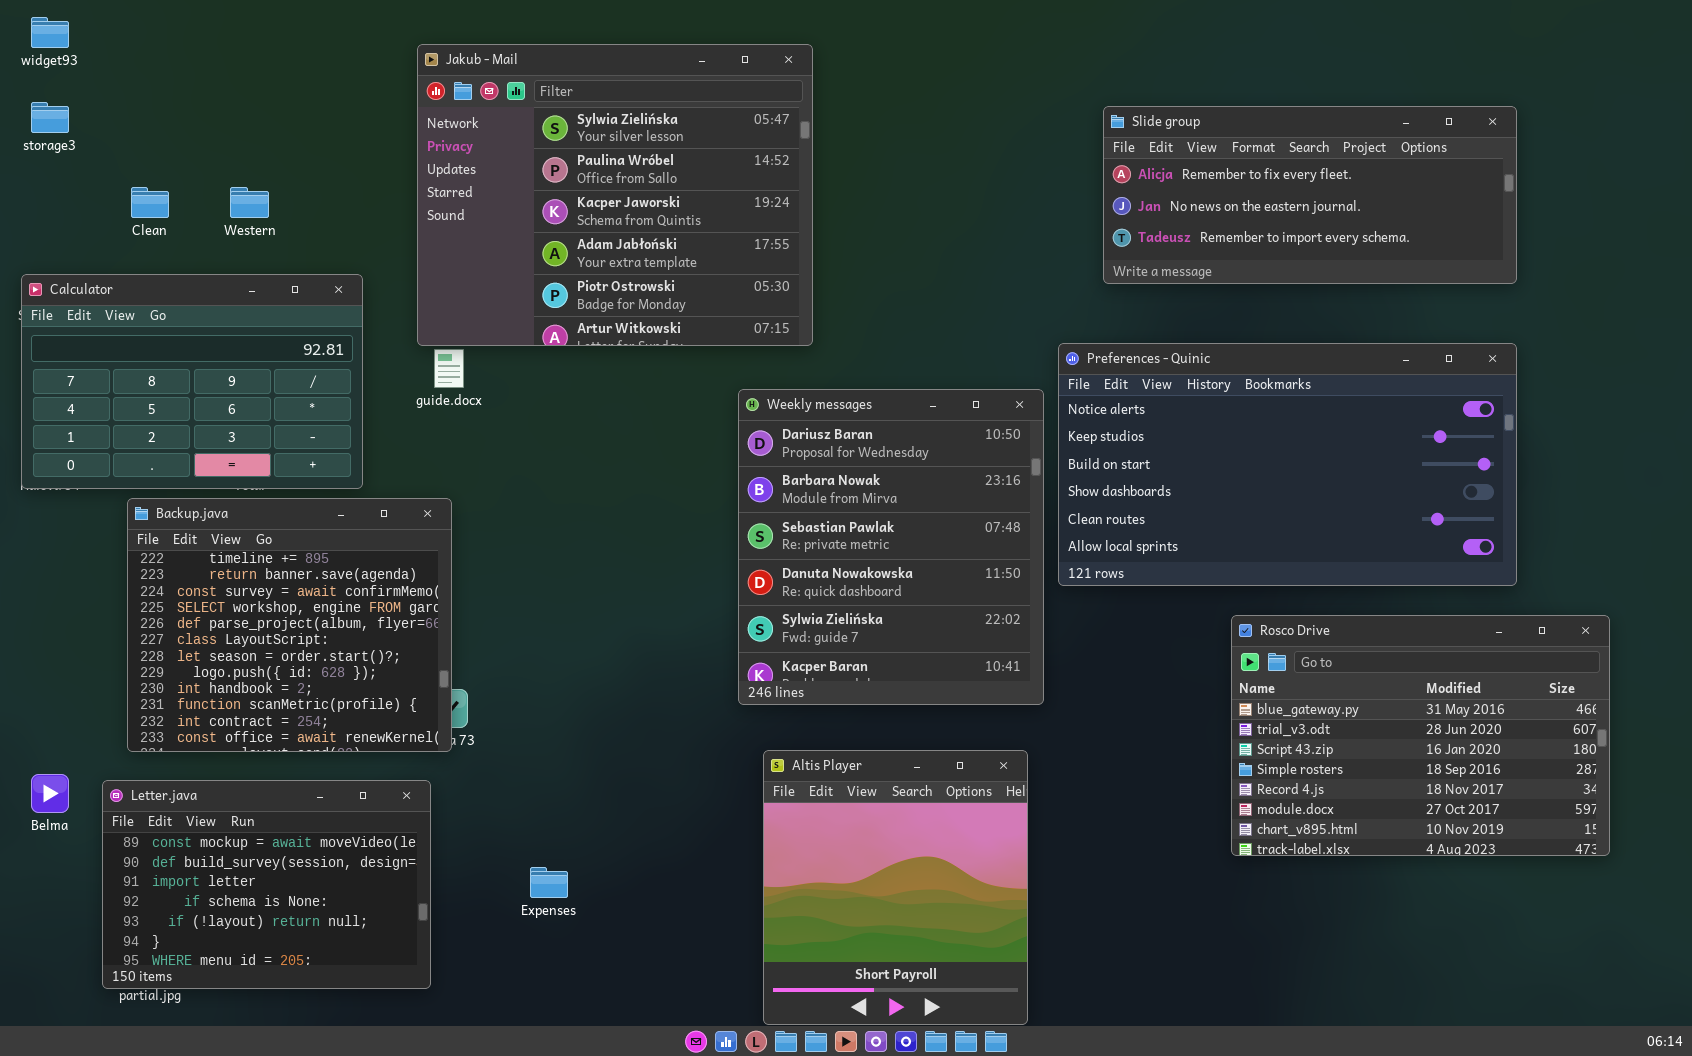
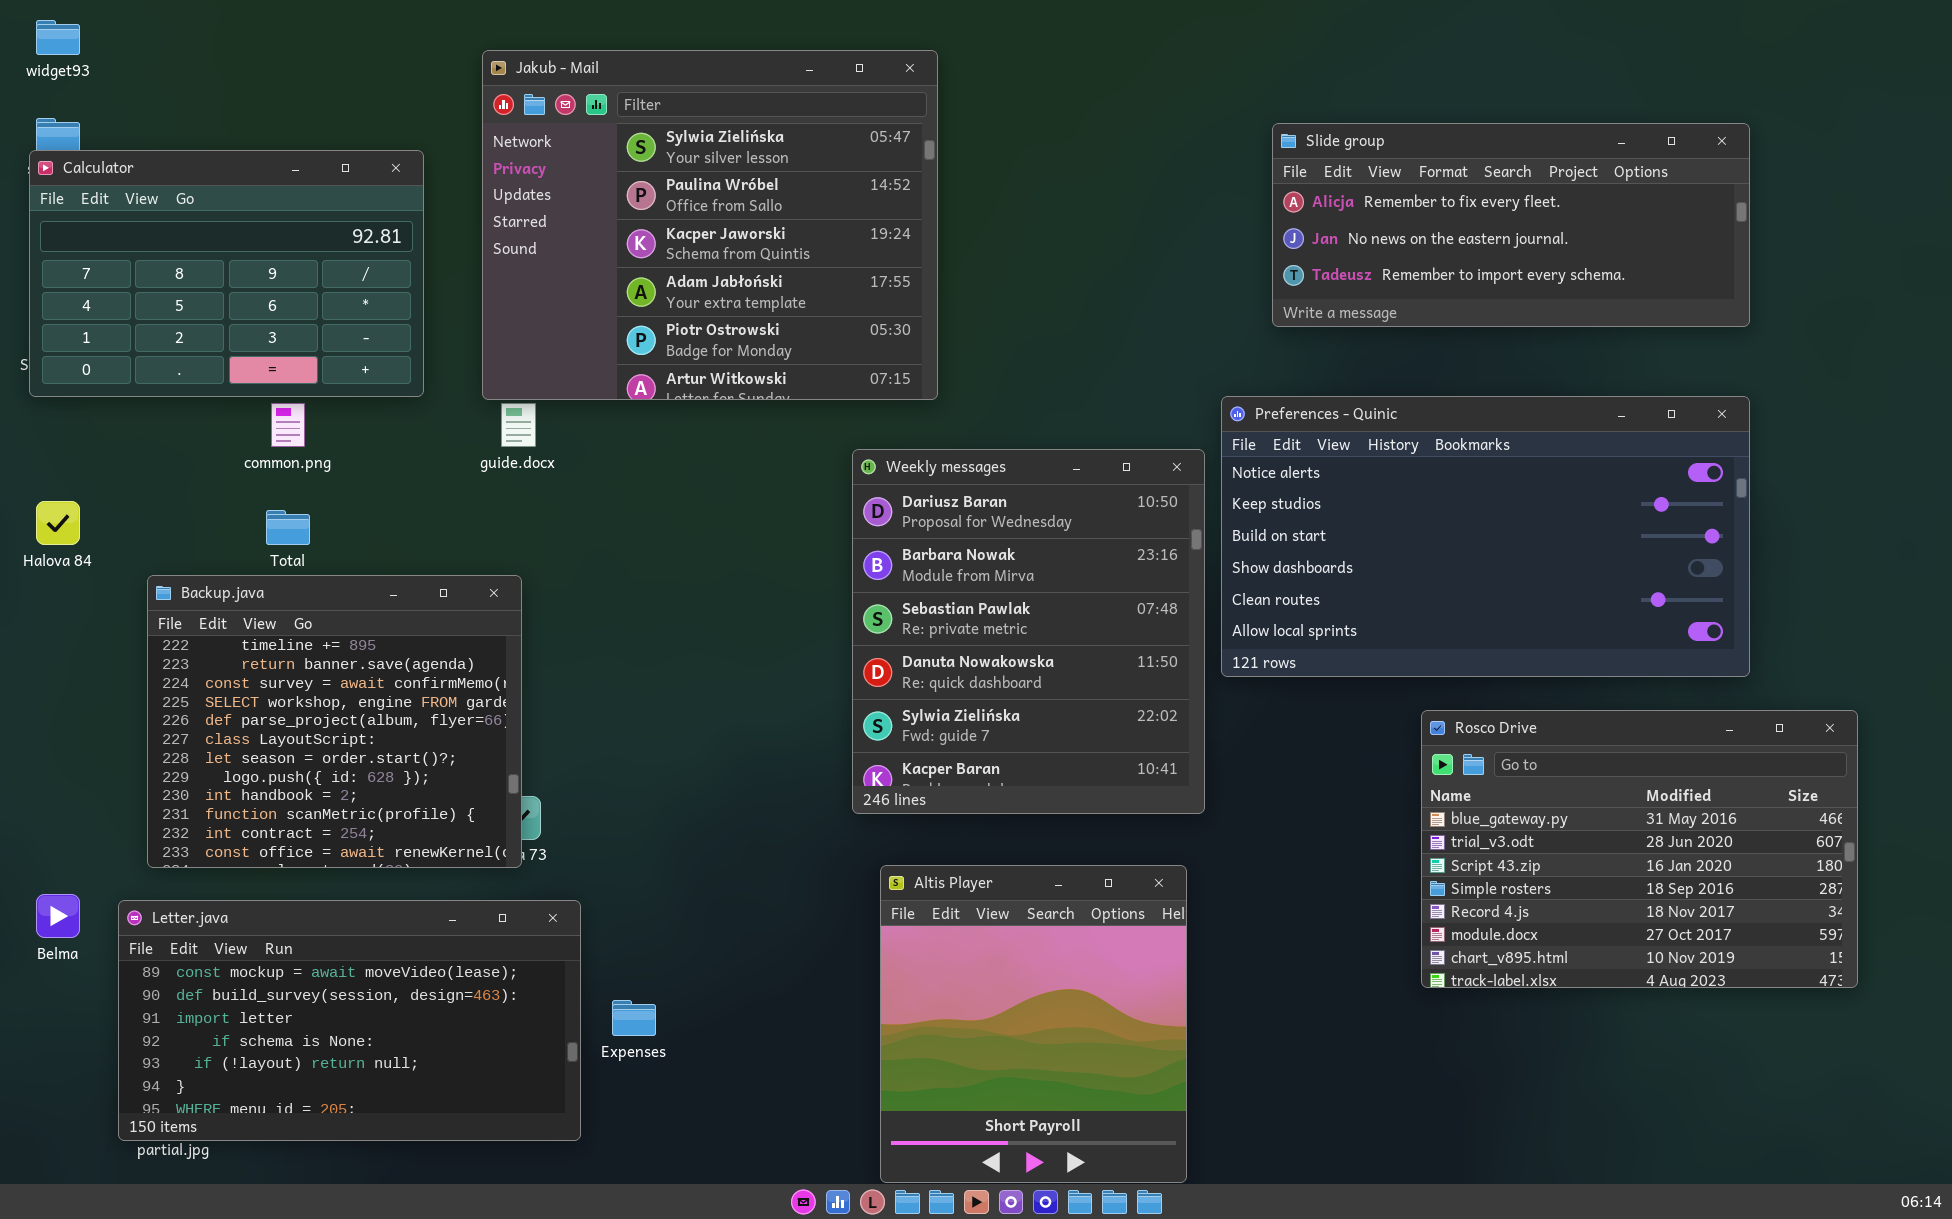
Calculator: [21,274,363,489] -> [29,150,424,397], moved
Letter.java: [102,780,431,989] -> [118,900,581,1141], resized

